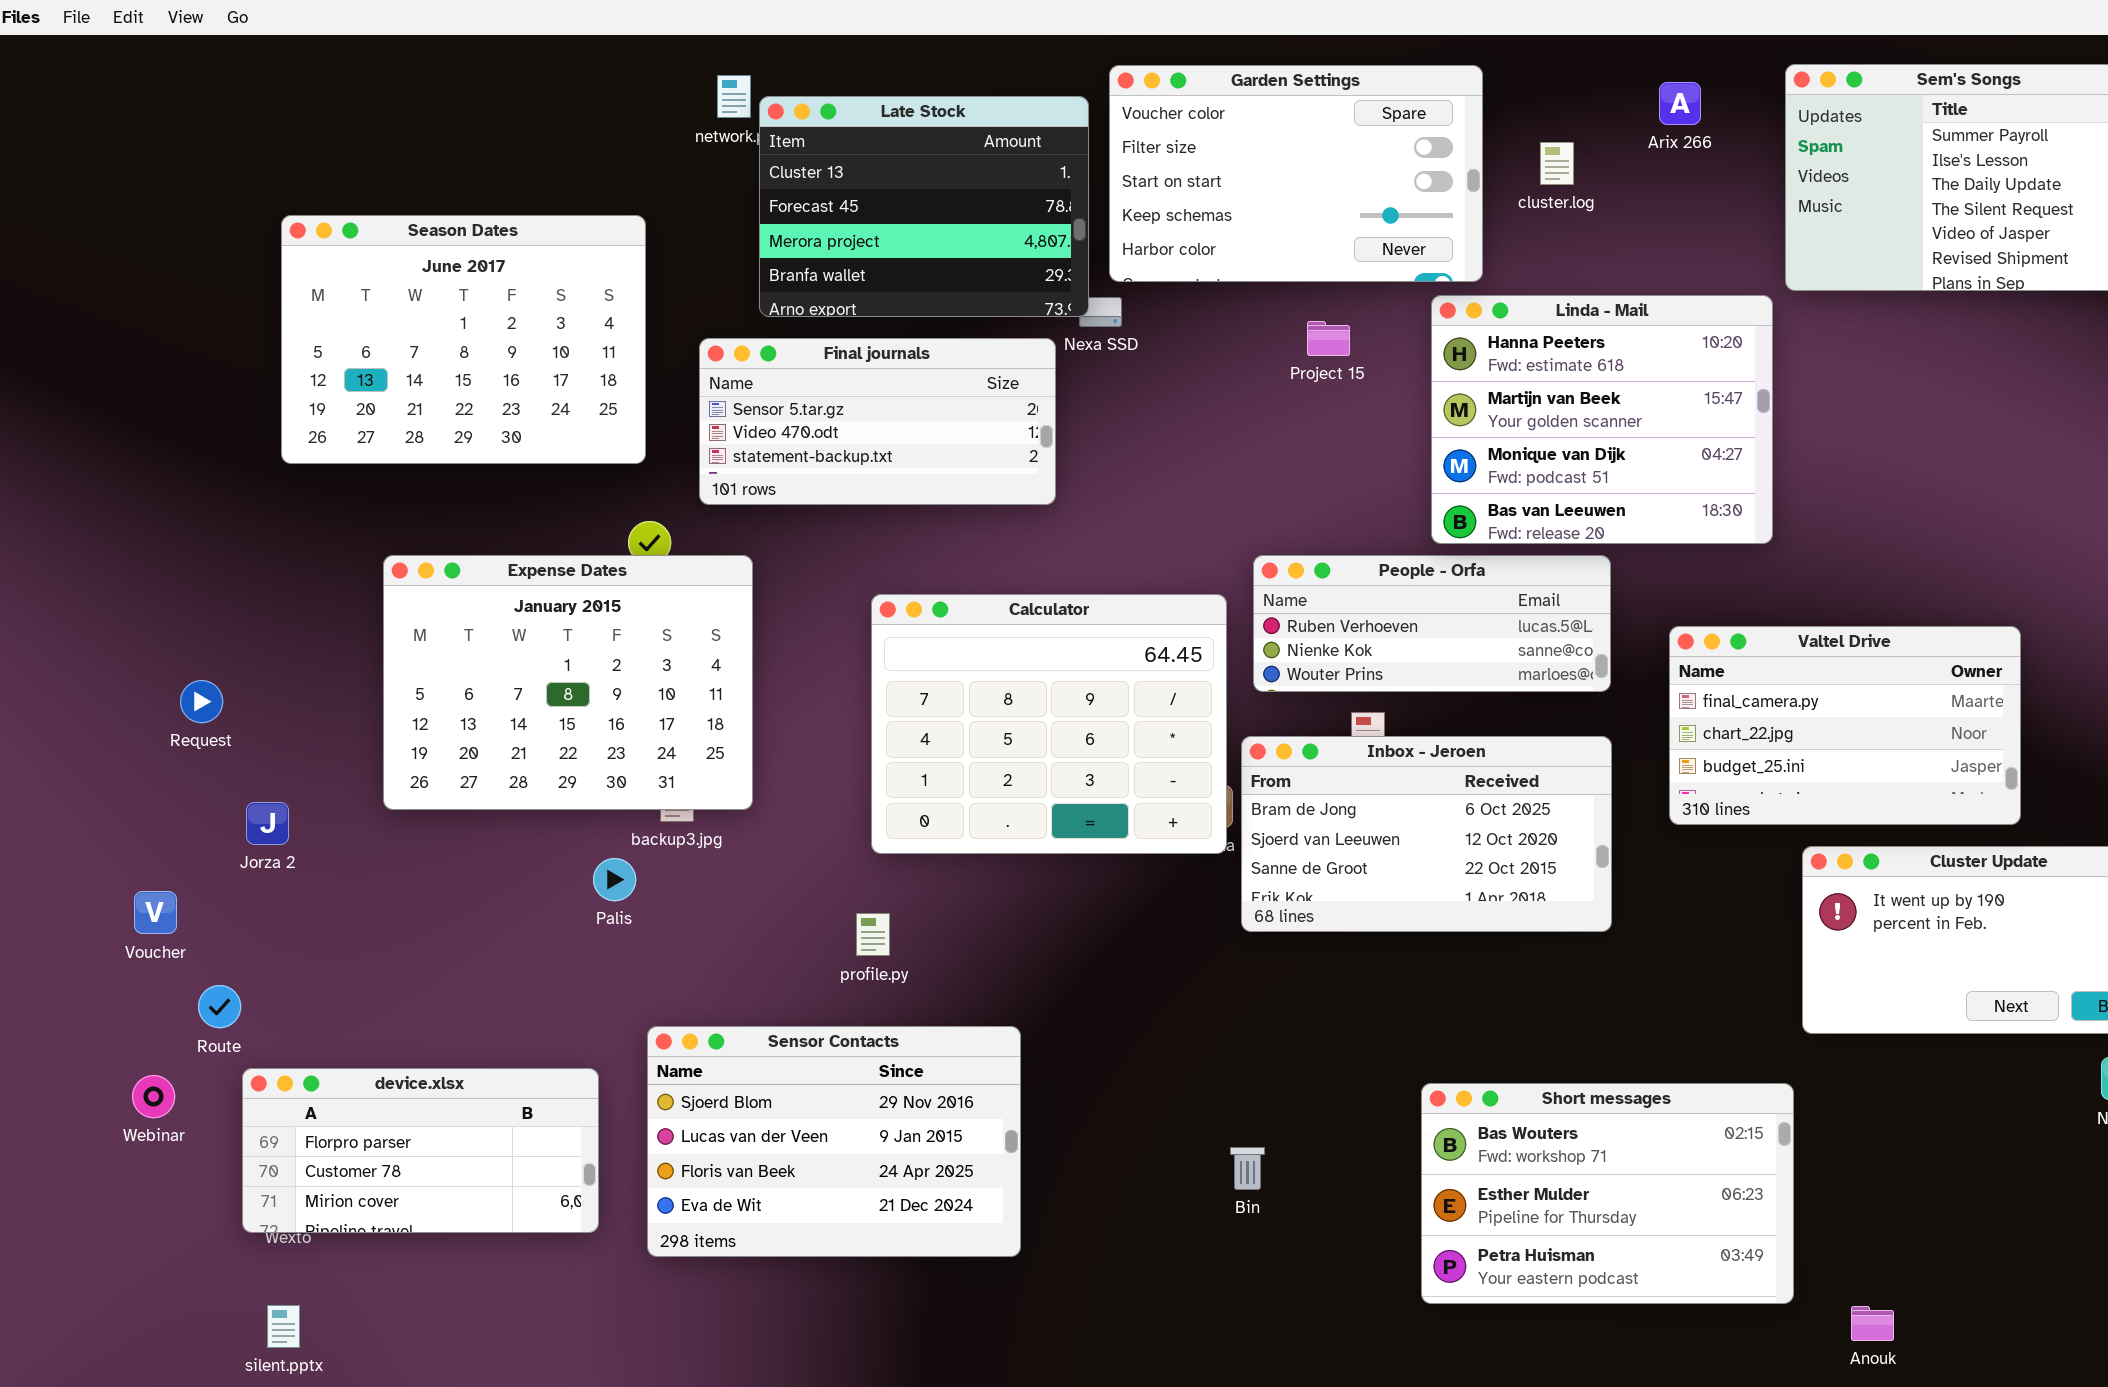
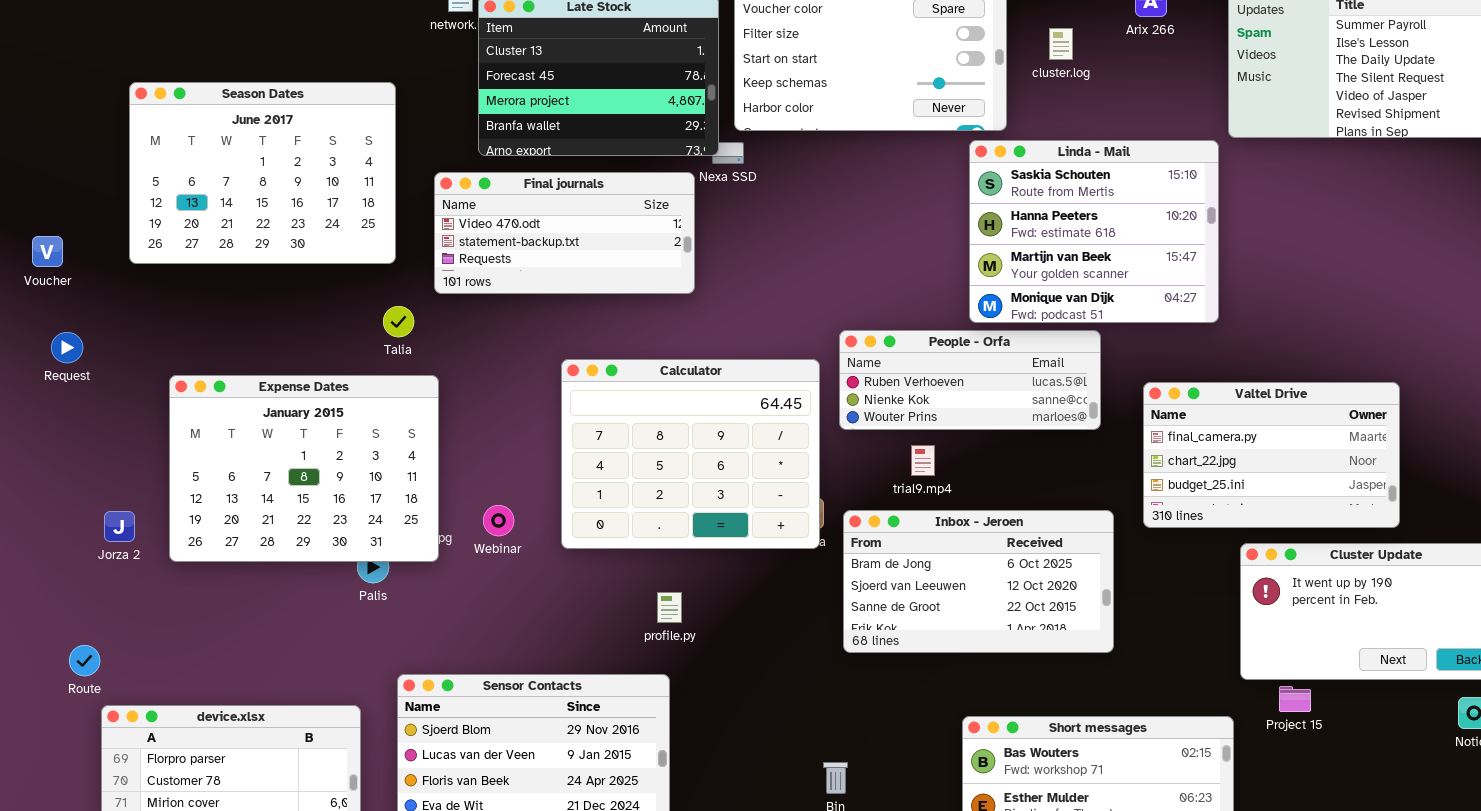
Linda - Mail: [1431,295,1773,544] -> [969,140,1219,323], scrolled up 1 row
Project 15: [1307,321,1350,356] -> [1279,686,1311,712], moved
Final journals: [699,338,1056,505] -> [434,172,695,294], scrolled down 1 row
Expense Dates: [383,555,753,810] -> [169,375,439,562], moved
Request: [180,680,223,723] -> [51,332,83,363], moved
Inbox - Jeroen: [1241,736,1612,932] -> [843,510,1114,653], moved
Voucher: [134,891,177,934] -> [32,236,63,267], moved
profile.py: [856,913,890,956] -> [657,592,682,623], moved
Webinar: [132,1075,175,1118] -> [483,505,514,536], moved

